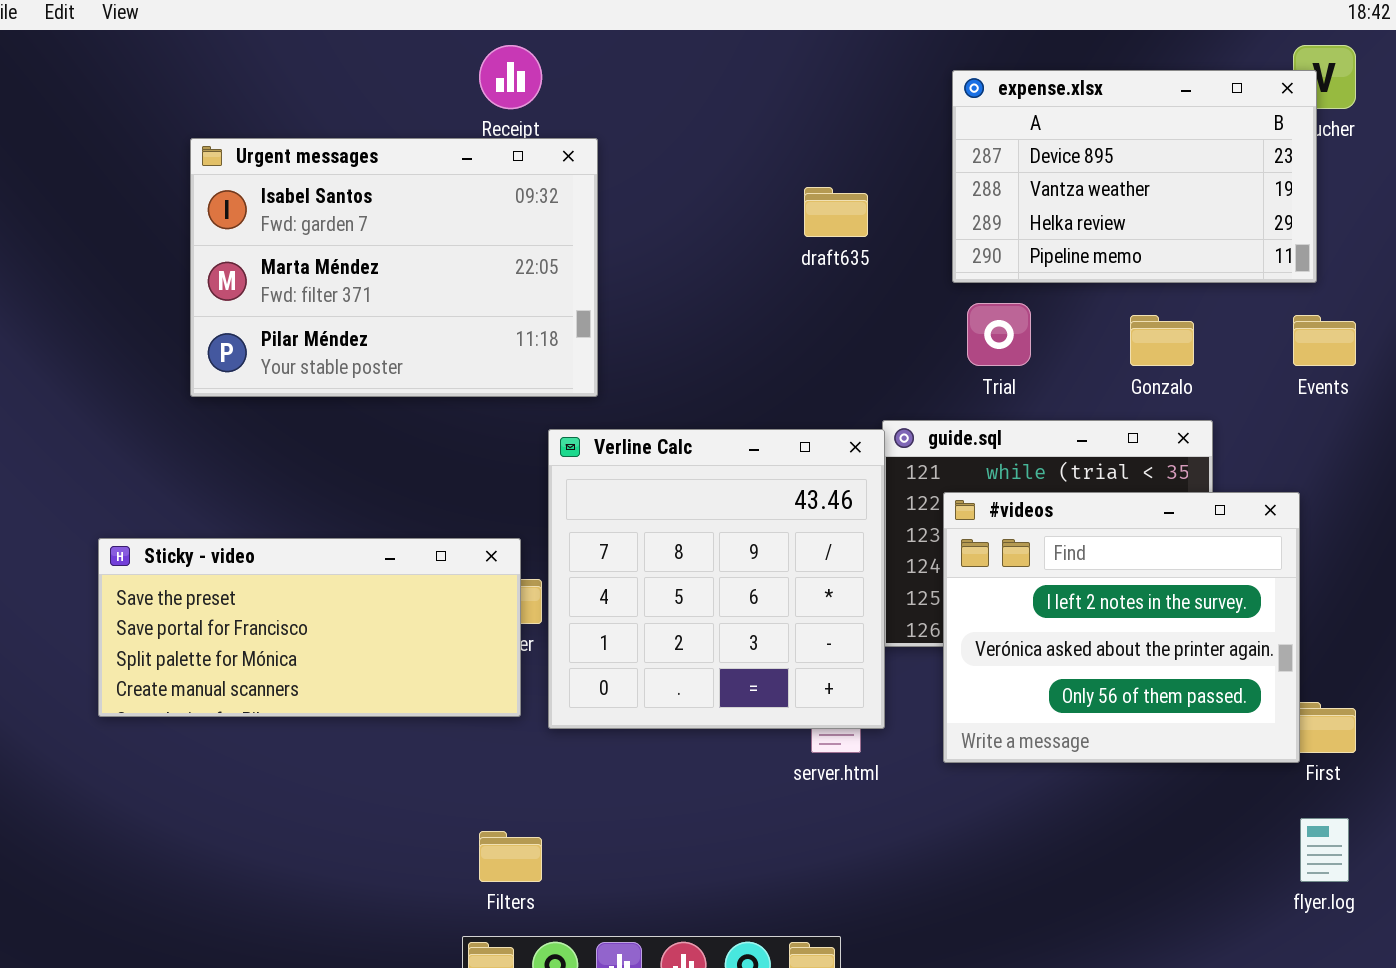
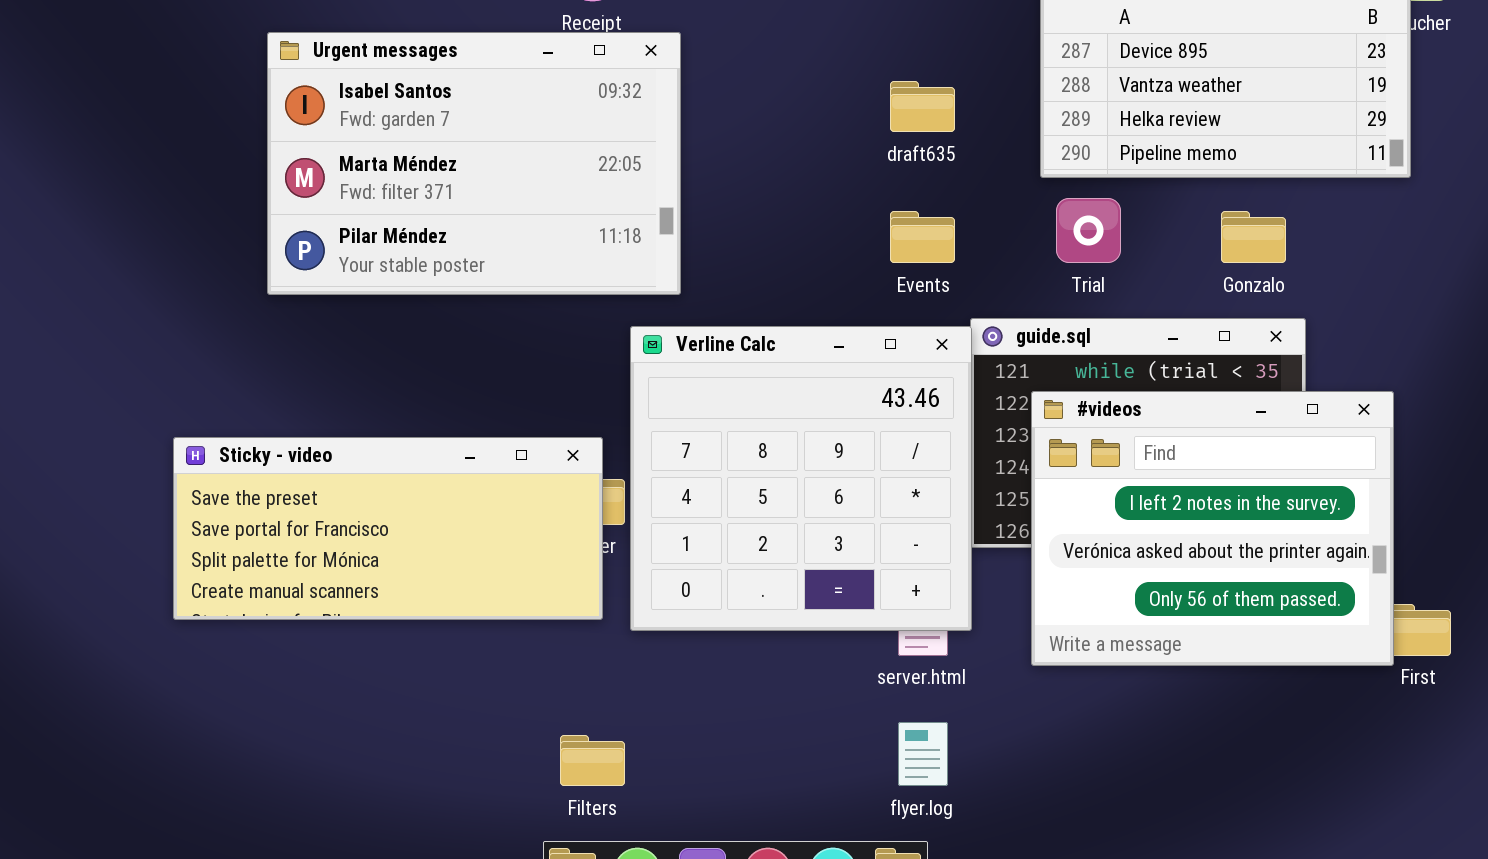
Events: [1293,315,1356,366] -> [890,211,955,263], moved
flyer.log: [1300,818,1349,882] -> [898,722,948,786], moved

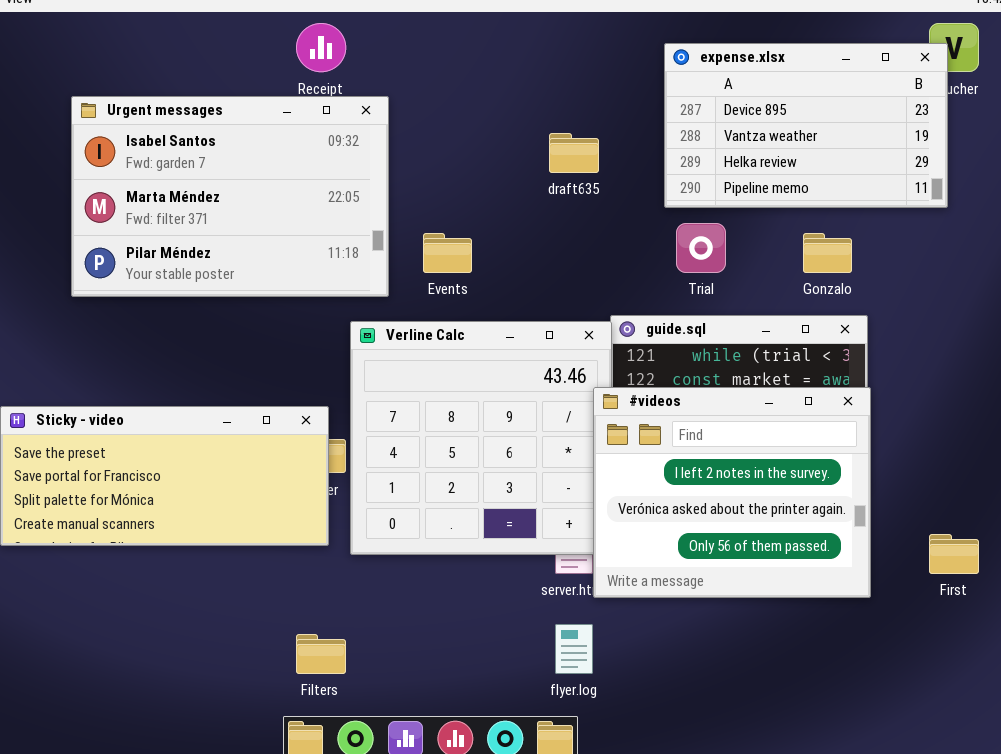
Events: [890,211,955,263] -> [423,233,472,273], moved
#videos: [1031,391,1394,666] -> [593,387,871,598], moved

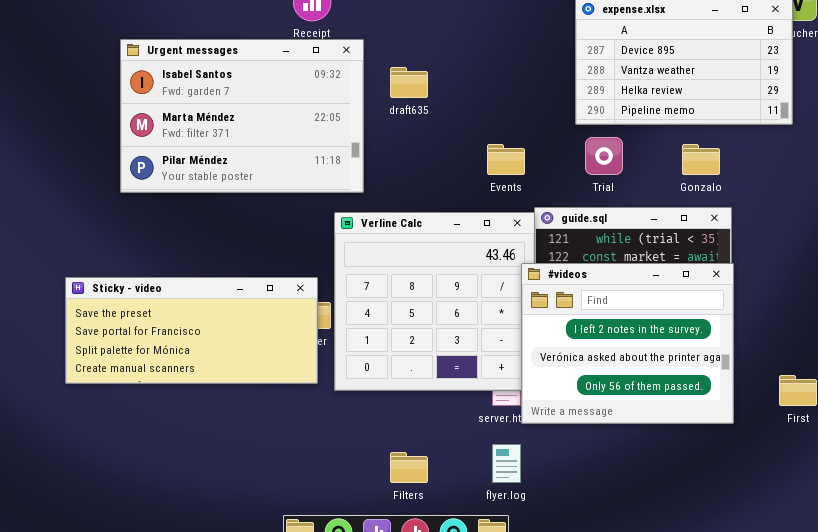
draft635: [549,133,599,173] -> [390,67,428,98], moved
Events: [423,233,472,273] -> [487,144,525,175], moved
Filters: [296,634,346,674] -> [390,452,428,483], moved

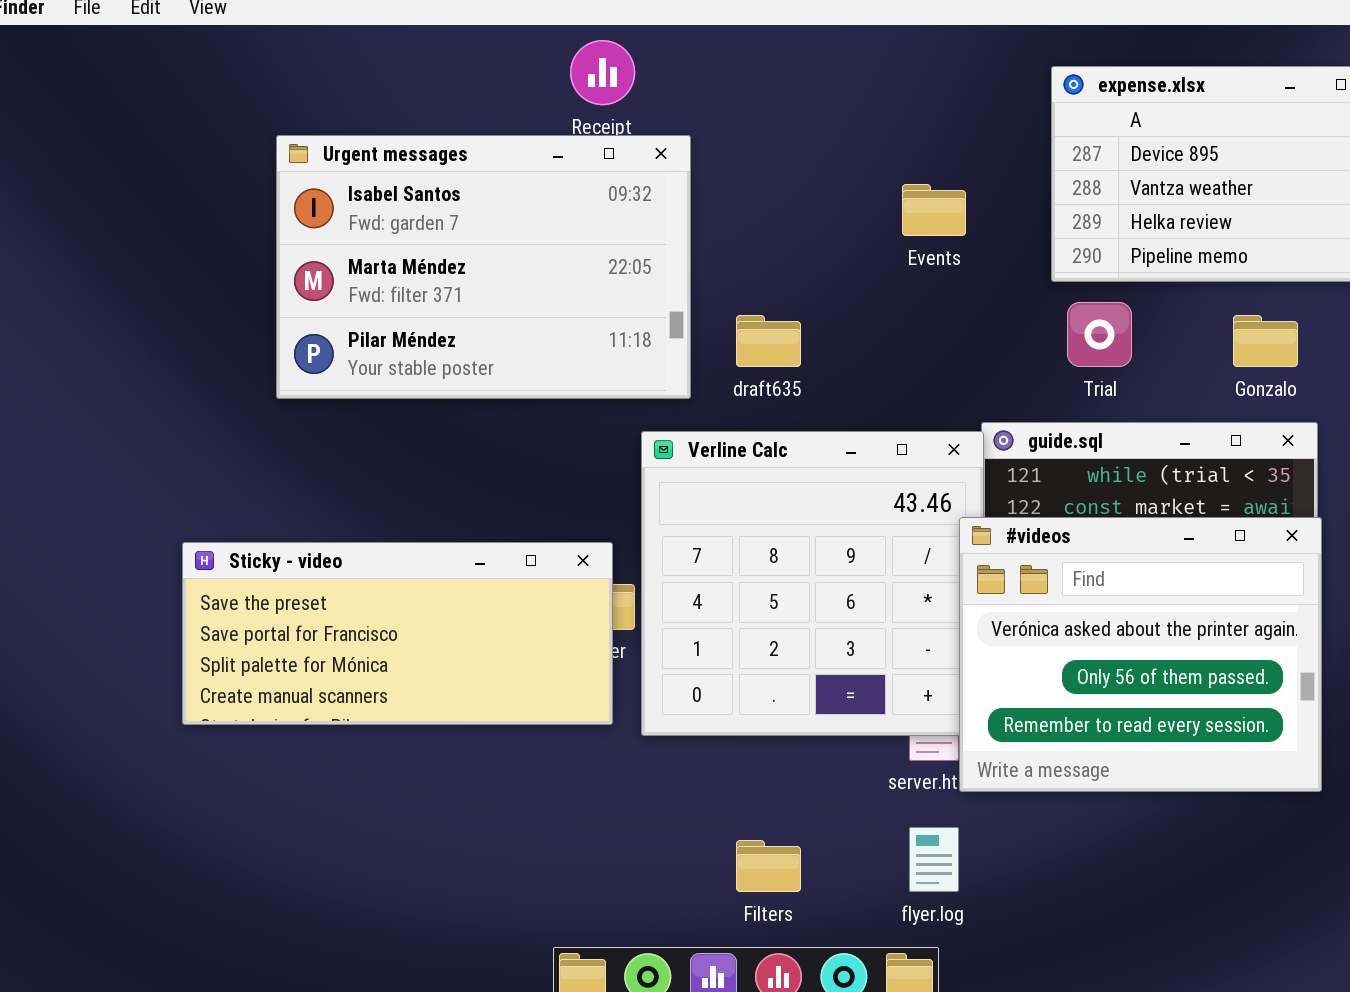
draft635: [390,67,428,98] -> [736,315,801,367], moved
Events: [487,144,525,175] -> [902,184,966,236], moved
#videos: [521,263,734,424] -> [959,517,1322,792], scrolled down 1 row

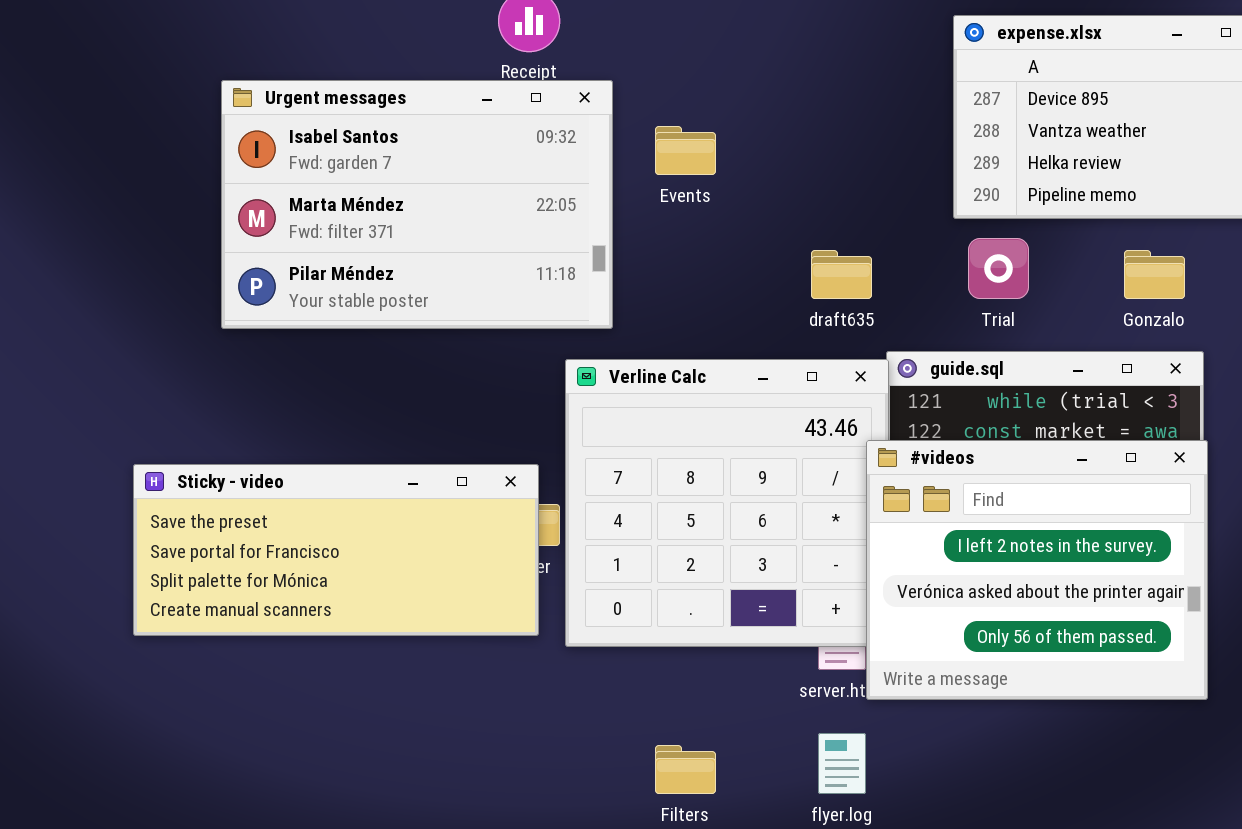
Events: [902,184,966,236] -> [655,126,716,175], moved
draft635: [736,315,801,367] -> [811,250,872,299], moved
#videos: [959,517,1322,792] -> [866,440,1208,700], scrolled up 1 row

